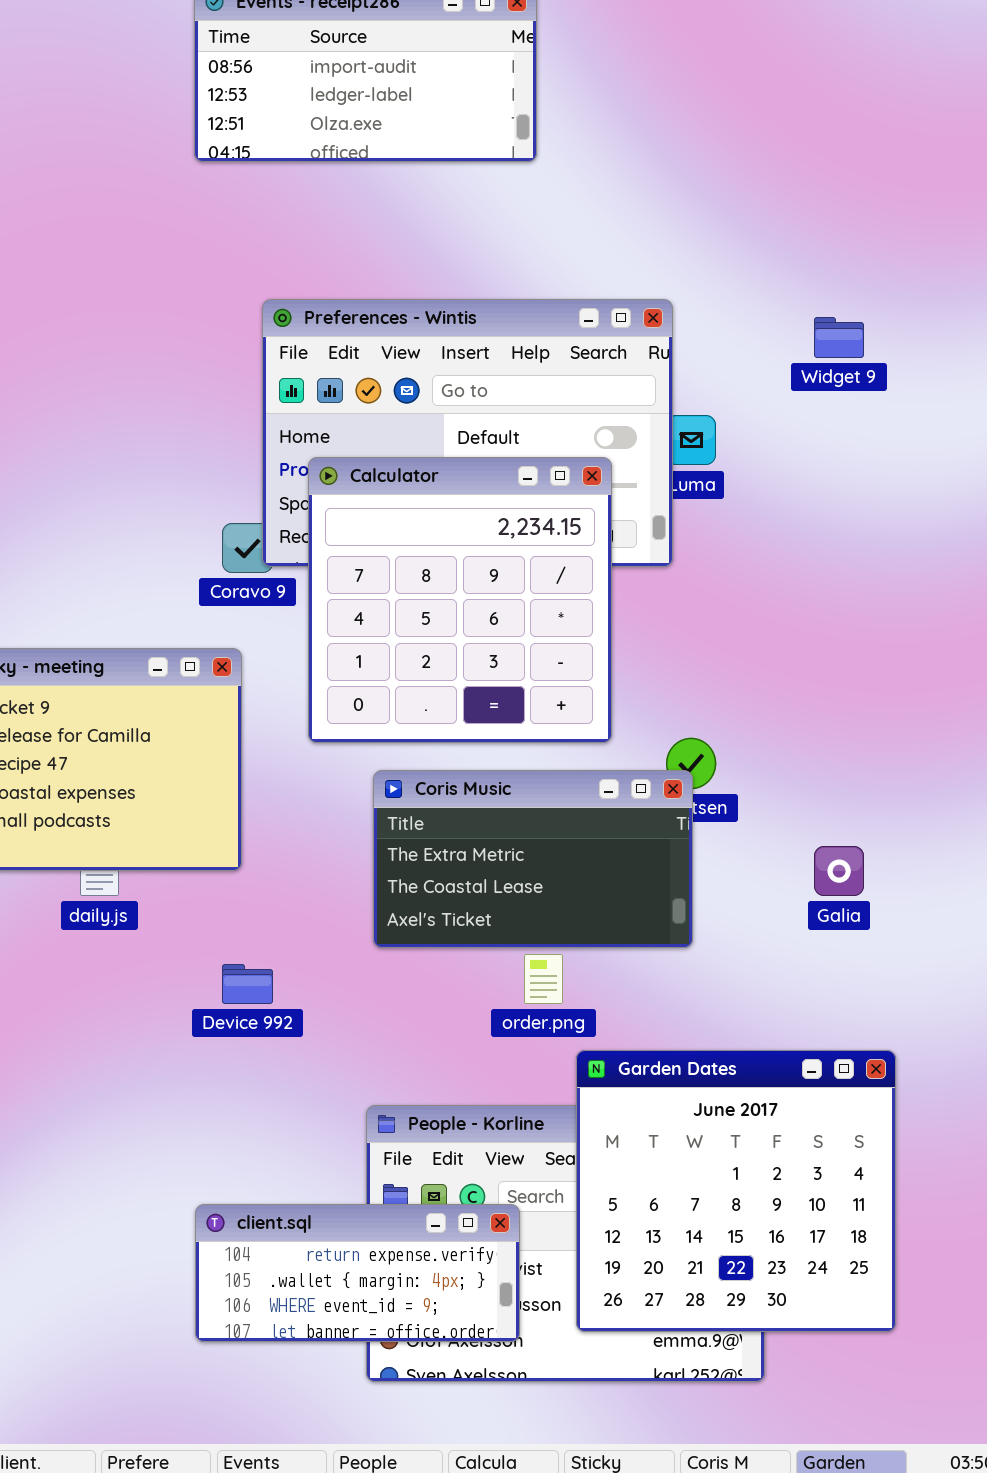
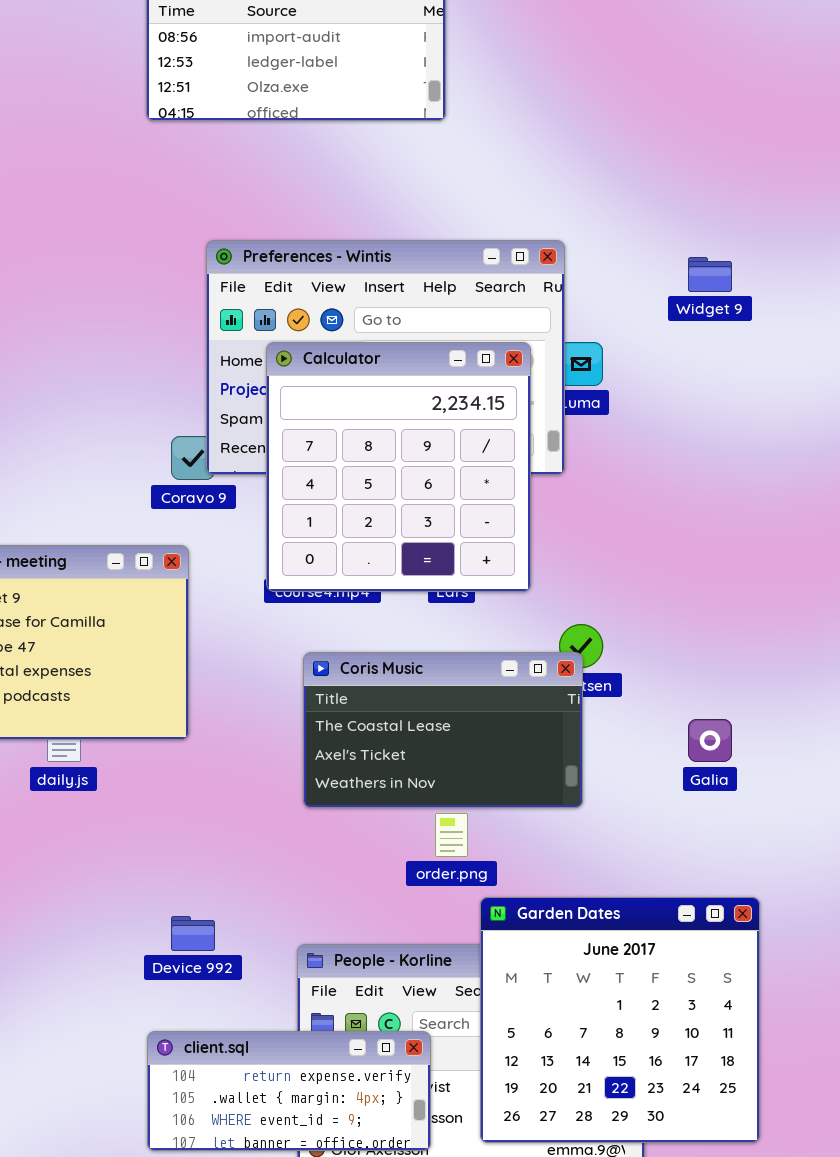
Calculator: [308,457,612,743] -> [266,342,531,592], moved
Coris Music: [373,770,693,948] -> [303,652,583,808], scrolled down 1 row
Device 992: [222,964,273,1004] -> [171,916,215,951], moved

